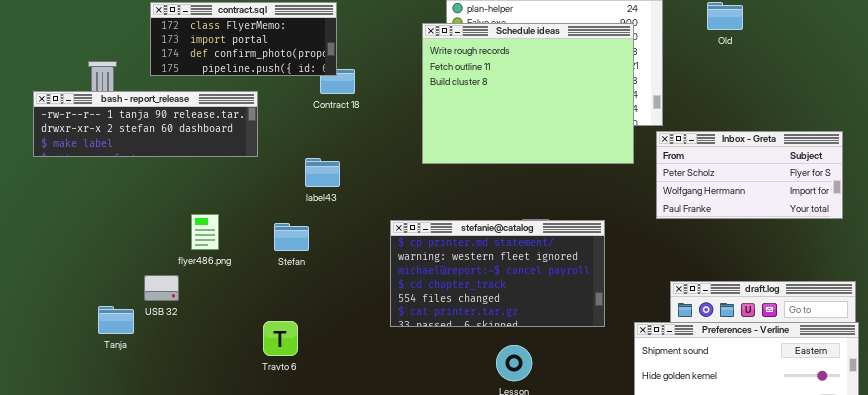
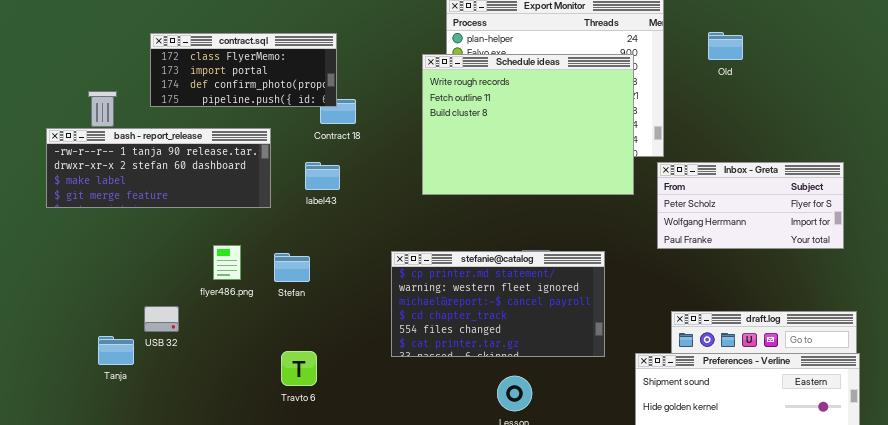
bash - report_release: [33,91,258,157] -> [46,128,271,208], moved, resized
label43: [305,158,340,187] -> [305,162,340,190], moved
flyer486.png: [191,214,219,250] -> [213,245,241,280], moved
Travto 6: [263,321,298,356] -> [281,351,317,386], moved

